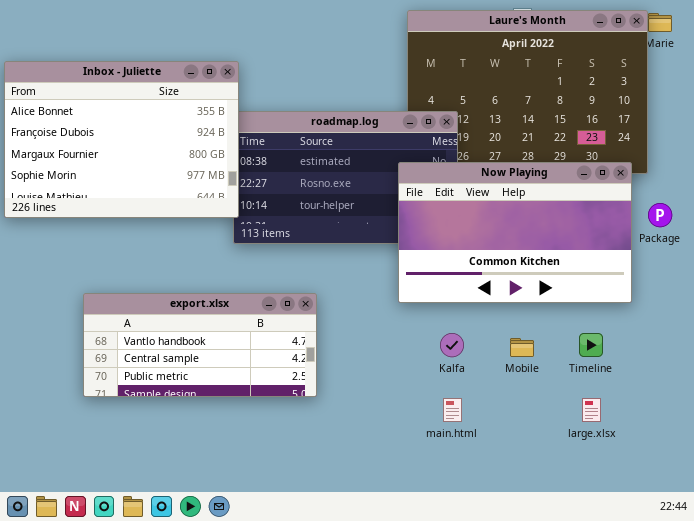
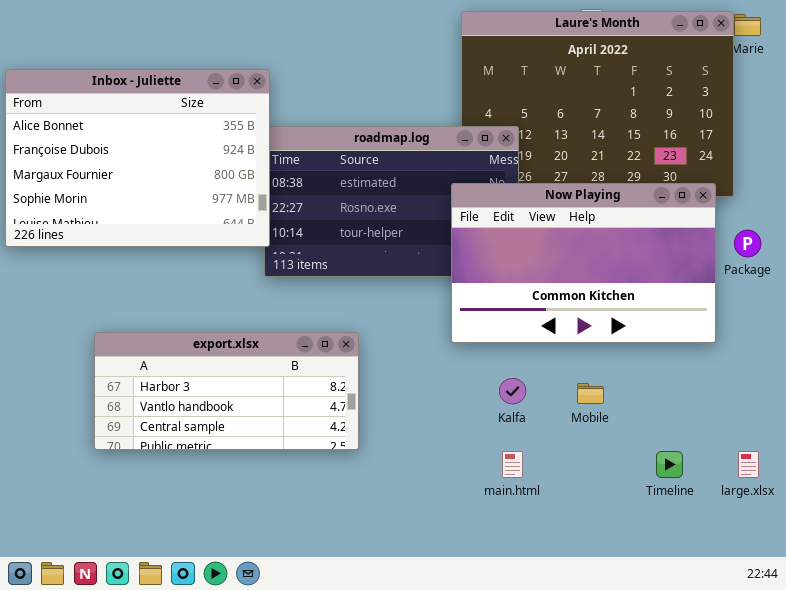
export.xlsx: [83,293,317,397] -> [94,332,359,450], scrolled up 1 row
Timeline: [579,333,603,357] -> [656,451,683,478], moved
large.xlsx: [582,398,601,422] -> [738,451,759,478], moved

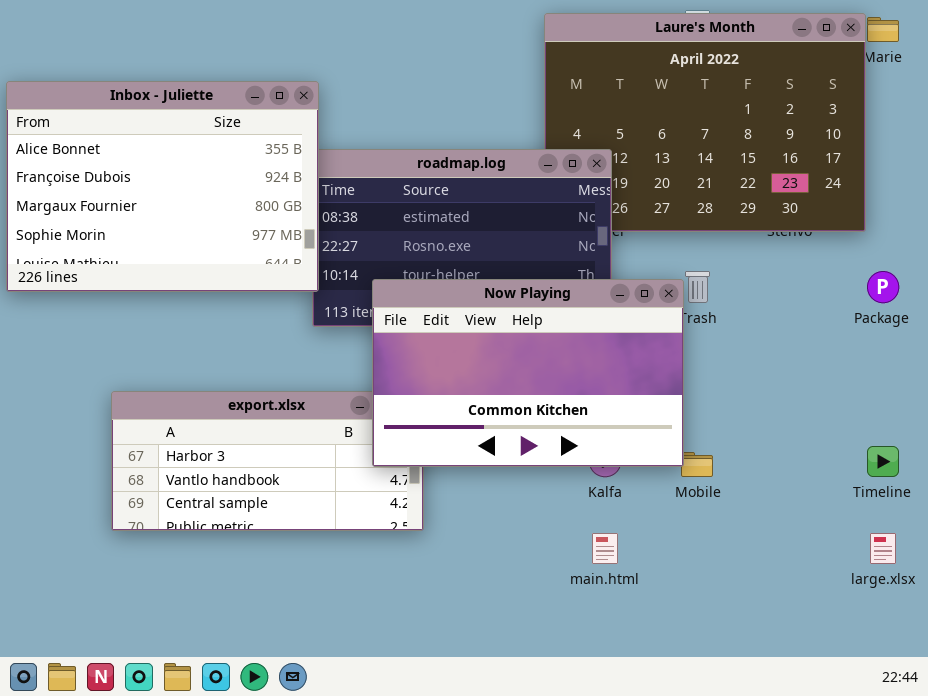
Now Playing: [451,183,716,343] -> [372,279,684,467], moved
Timeline: [656,451,683,478] -> [867,446,899,477], moved

